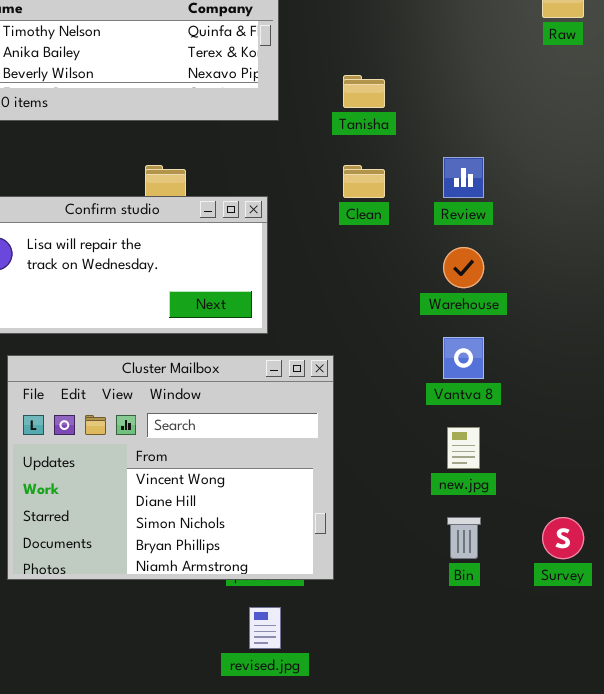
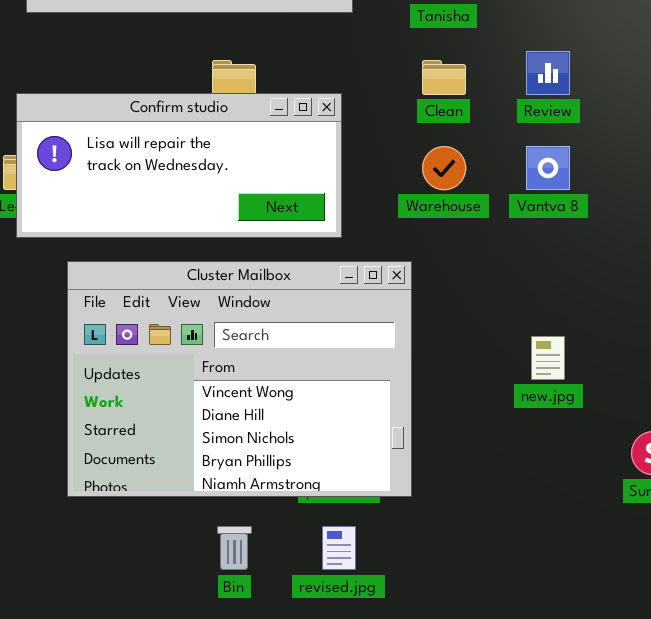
Warehouse: [443,247,484,288] -> [422,146,466,190], moved
Vantva 8: [443,337,484,379] -> [526,146,570,190], moved
Bin: [447,517,481,559] -> [217,526,252,570], moved

